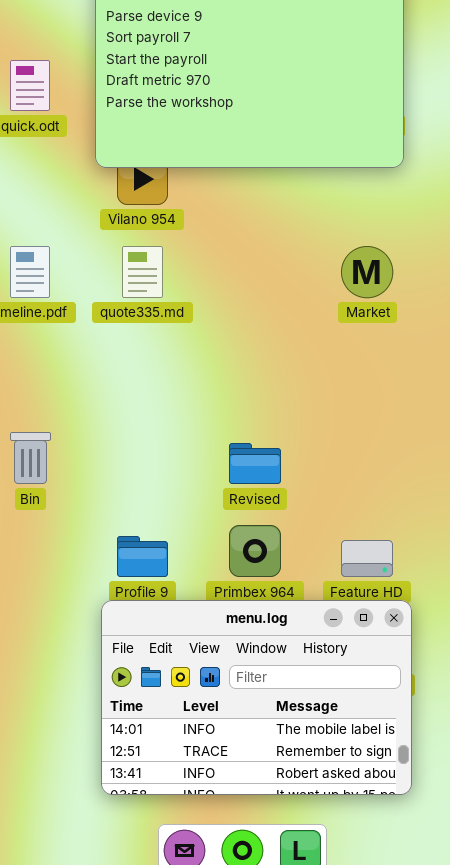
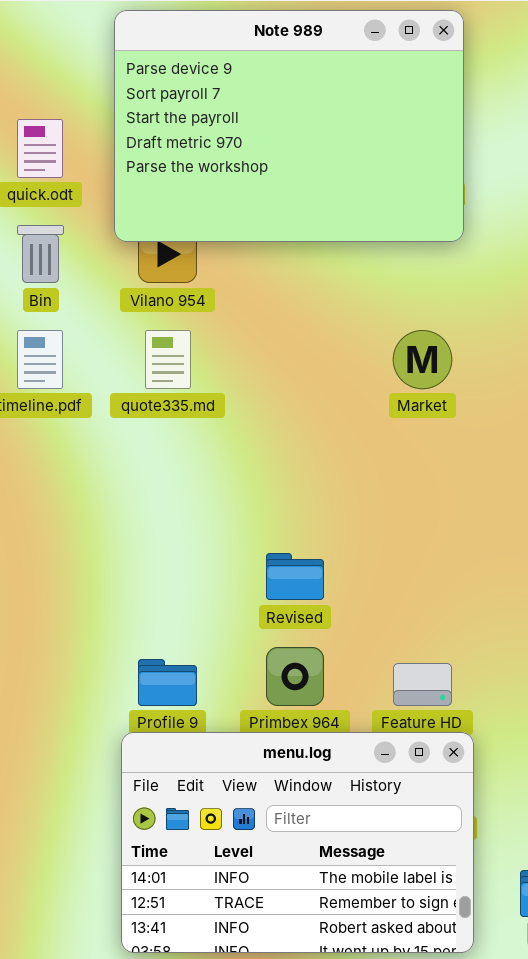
Bin: [10,432,51,484] -> [17,225,64,283], moved

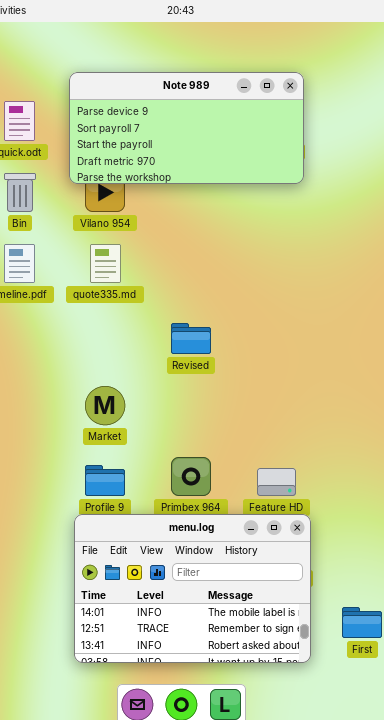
Note 989: [114,10,464,242] -> [69,72,304,184], resized
Market: [393,330,452,389] -> [85,386,125,425], moved
Revised: [266,553,324,600] -> [171,323,211,354], moved

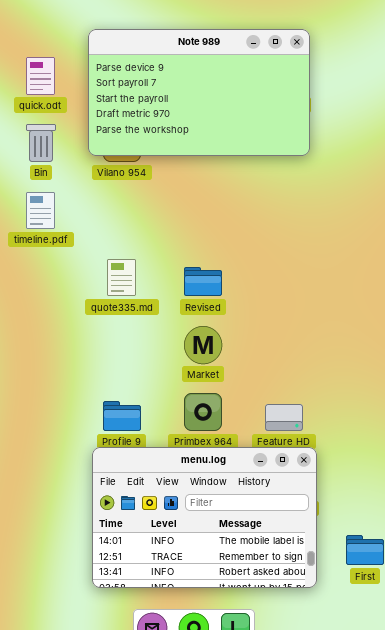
Note 989: [69,72,304,184] -> [88,29,310,156], resized
quote335.md: [90,244,121,283] -> [107,259,136,296], moved
Market: [85,386,125,425] -> [184,326,222,364], moved

